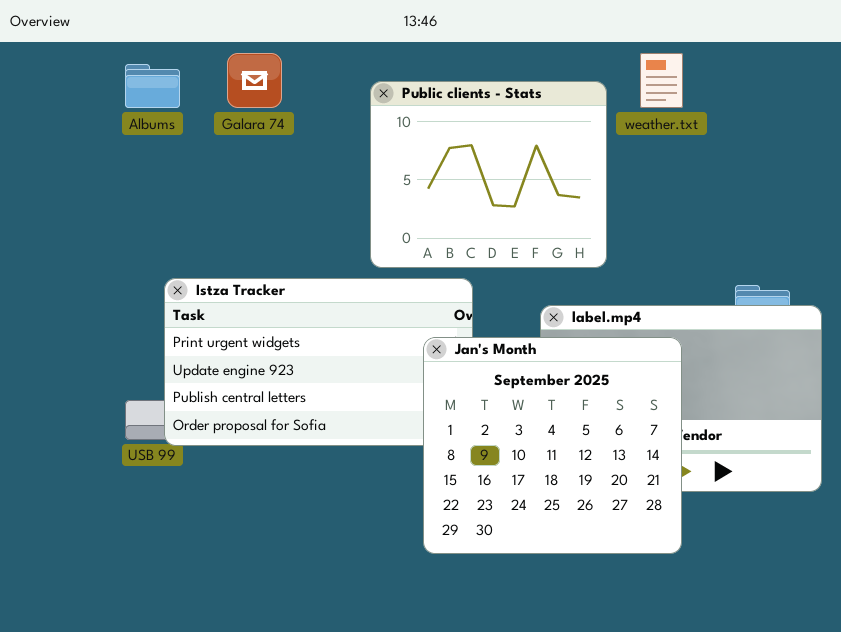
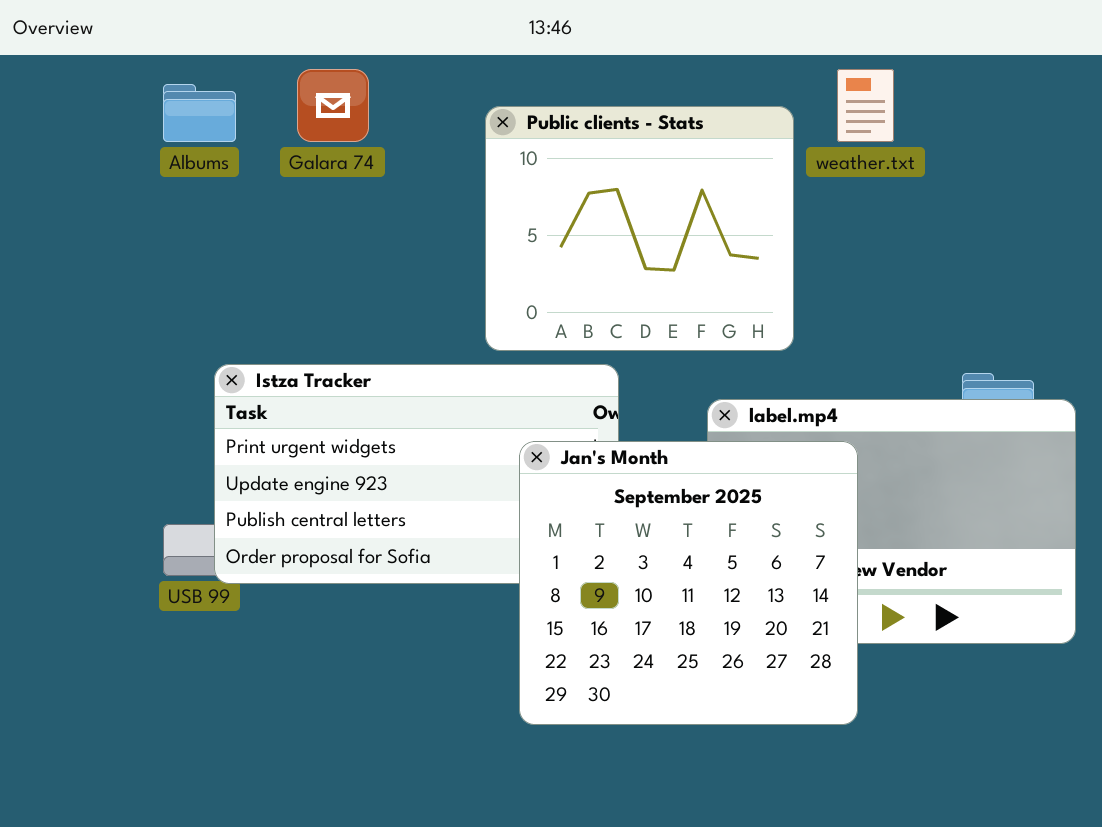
Jan's Month: [423,337,682,554] -> [519,441,858,725], moved

